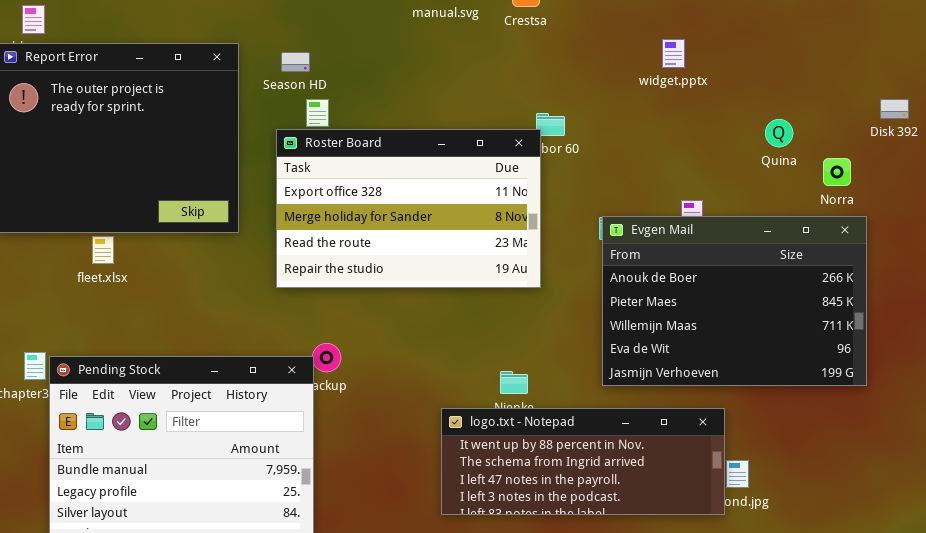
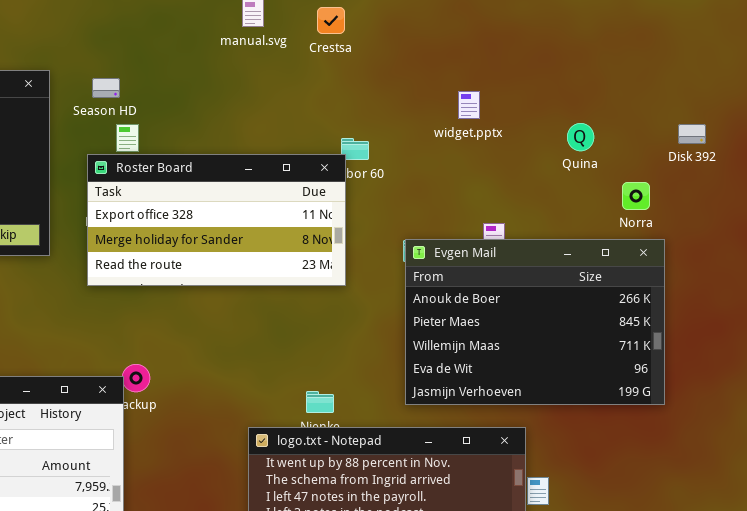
widget.pptx: [662,39,685,68] -> [458,91,480,119], moved
Quina: [765,119,793,147] -> [567,123,594,151], moved
Roster Board: [276,129,541,288] -> [87,154,346,286], resized

